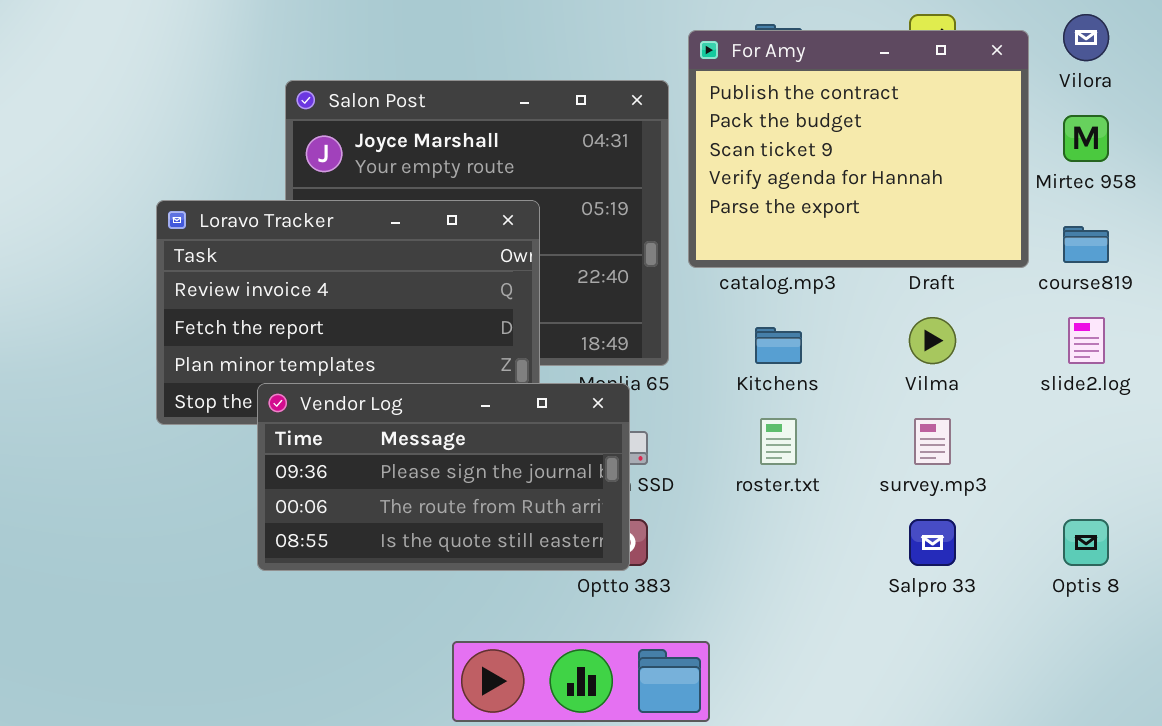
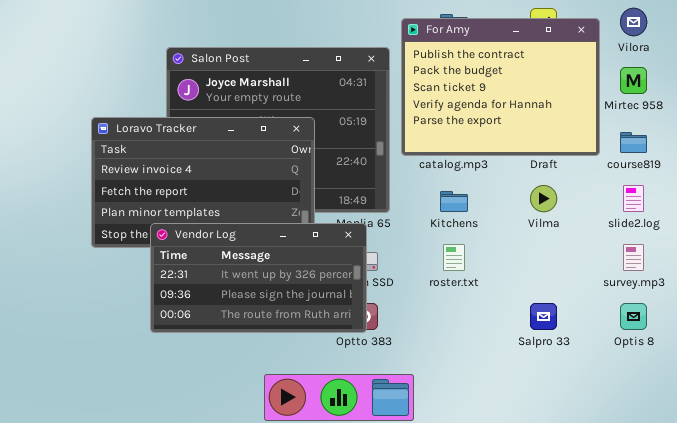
Vendor Log: [257,383,630,571] -> [150,223,367,333], scrolled up 1 row
survey.mp3: [914,418,951,465] -> [623,244,644,271], moved

